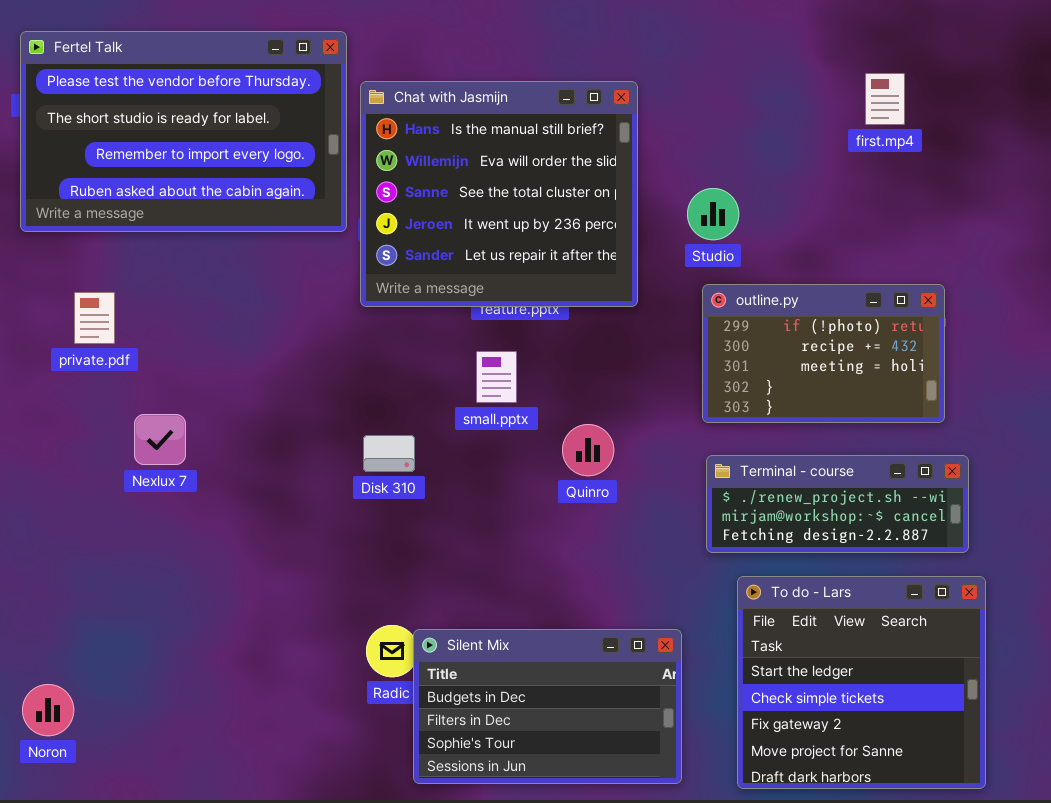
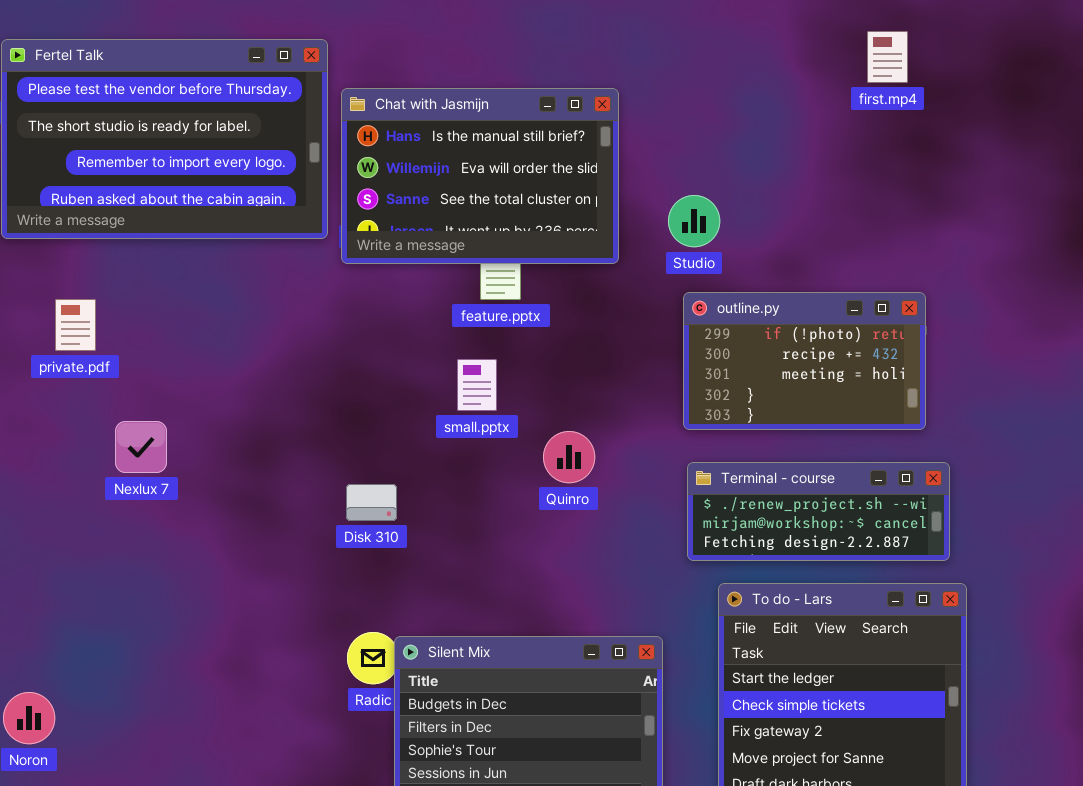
first.mp4: [865,73,905,125] -> [867,31,908,83], moved
Chat with Jasmijn: [360,81,638,307] -> [341,88,619,264], resized
Disk 310: [363,435,415,472] -> [346,484,397,521], moved

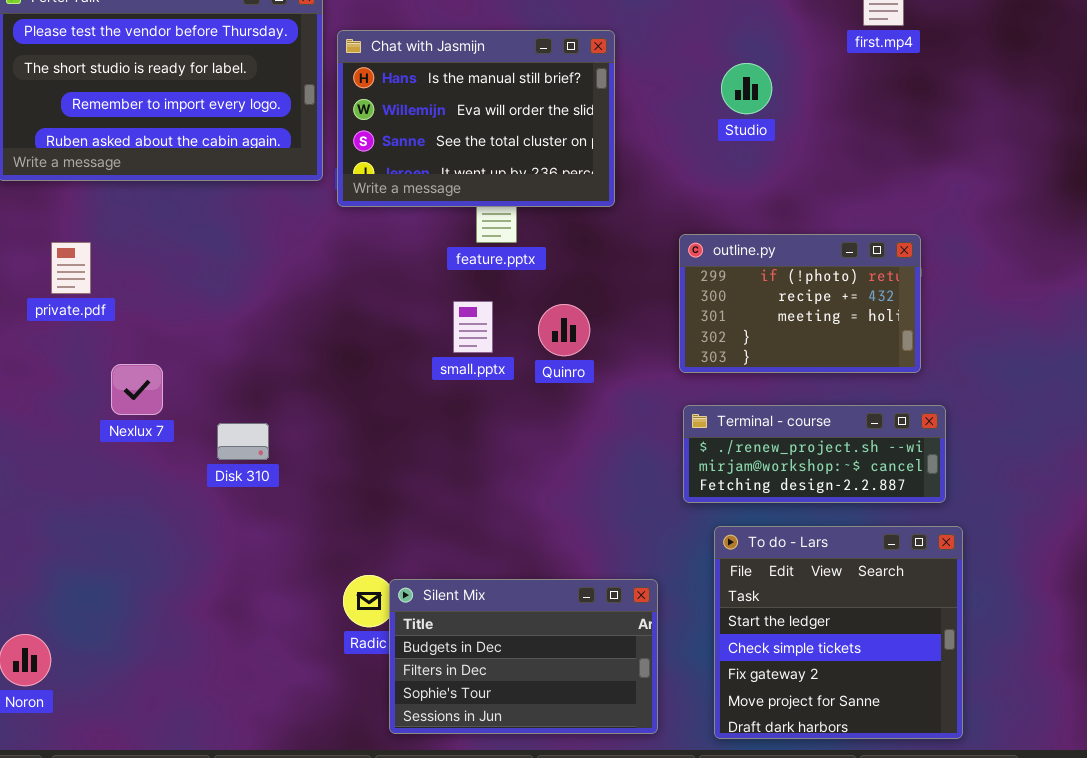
Studio: [668,195,720,247] -> [721,63,772,114], moved
Quinro: [543,431,595,483] -> [538,304,590,356], moved
Disk 310: [346,484,397,521] -> [217,423,269,460], moved

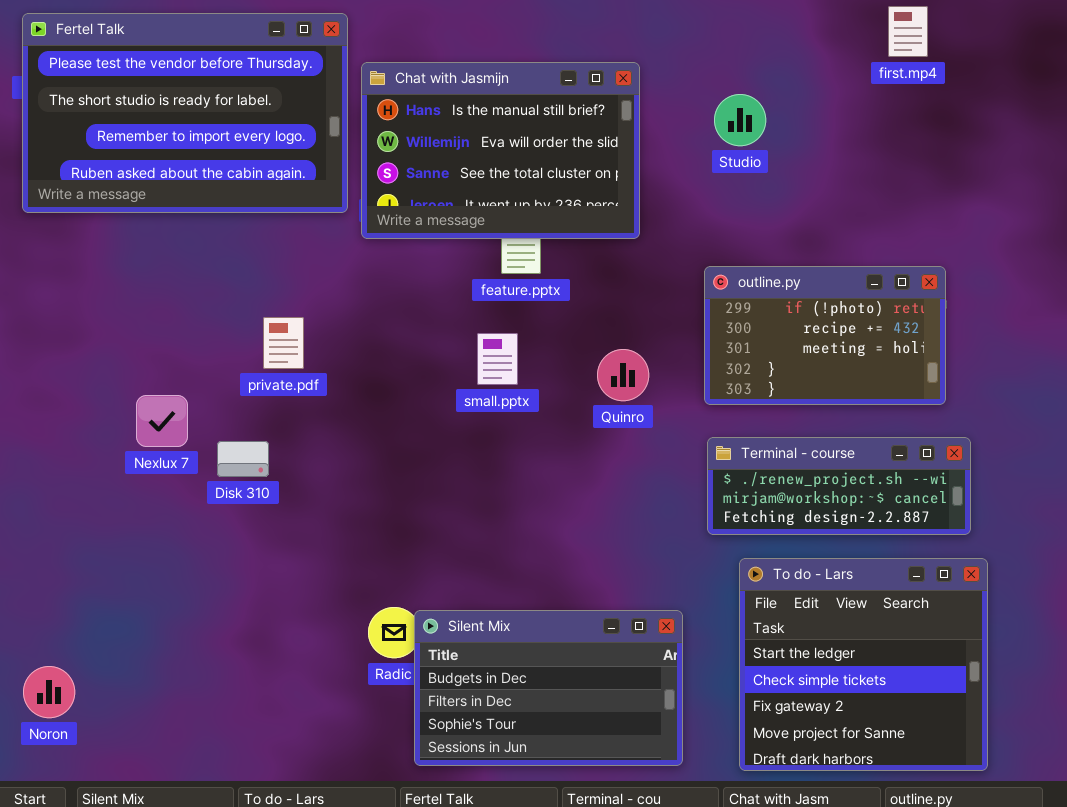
Studio: [721,63,772,114] -> [714,94,766,146], moved
private.pdf: [51,242,91,294] -> [263,317,304,369], moved
Quinro: [538,304,590,356] -> [597,349,649,401], moved
Disk 310: [217,423,269,460] -> [217,441,269,477], moved

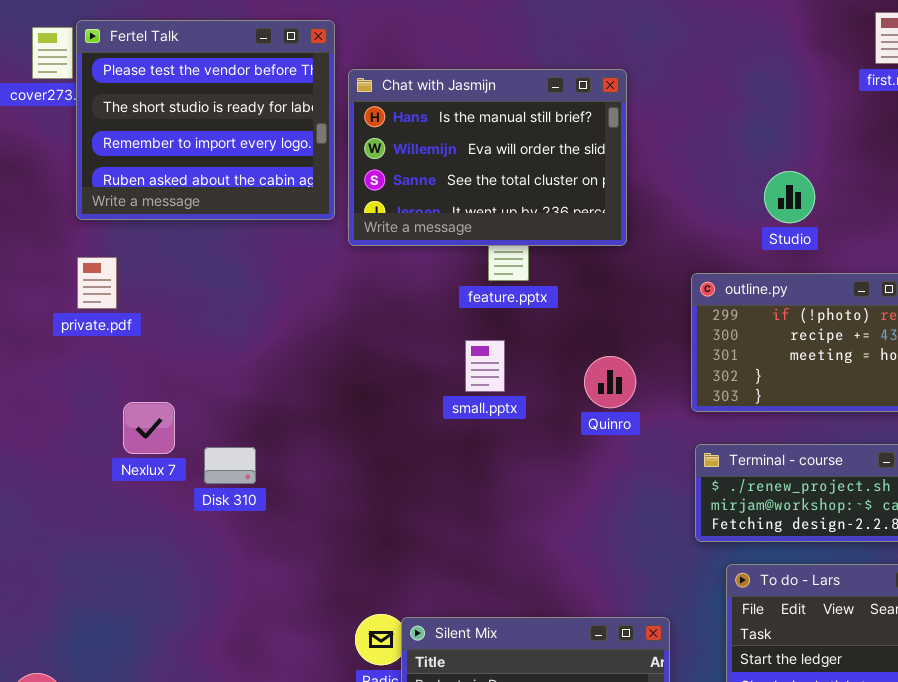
Fertel Talk: [22,13,348,213] -> [76,20,335,220], resized
Studio: [714,94,766,146] -> [764,171,815,223], moved
private.pdf: [263,317,304,369] -> [77,257,117,309], moved

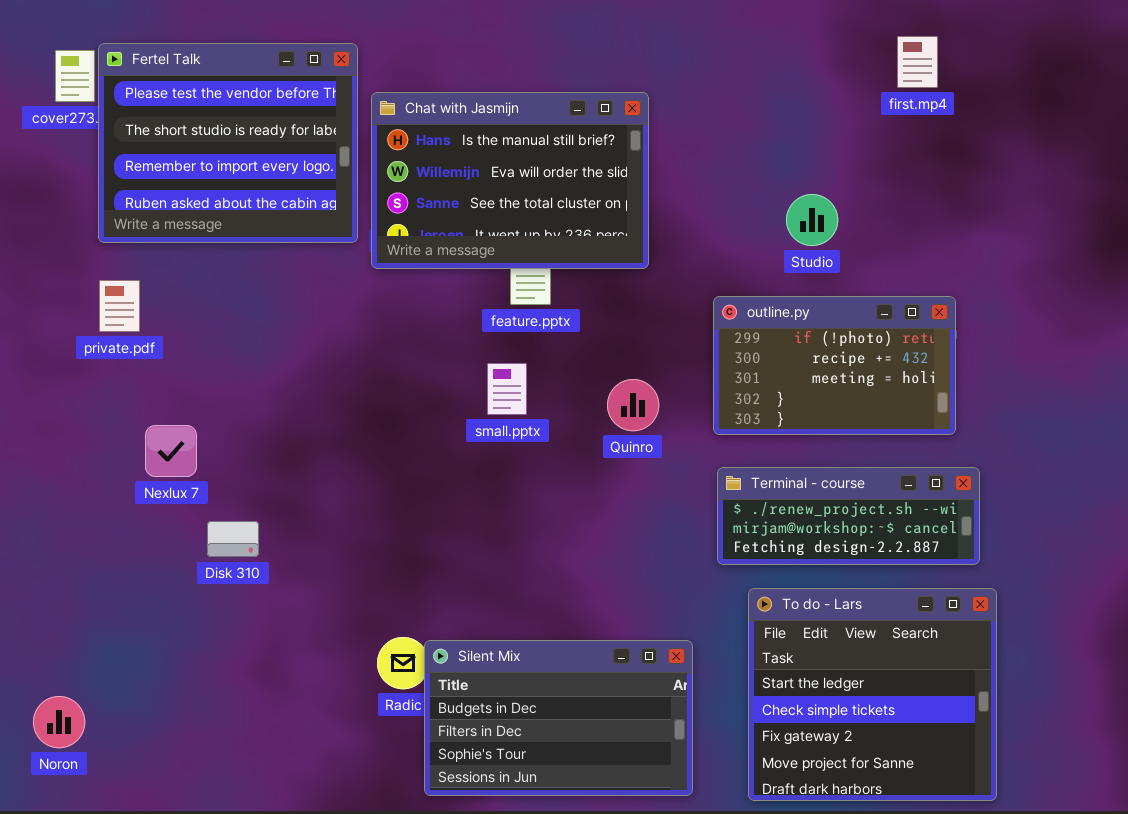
Disk 310: [204,447,256,484] -> [207,521,259,557], moved

